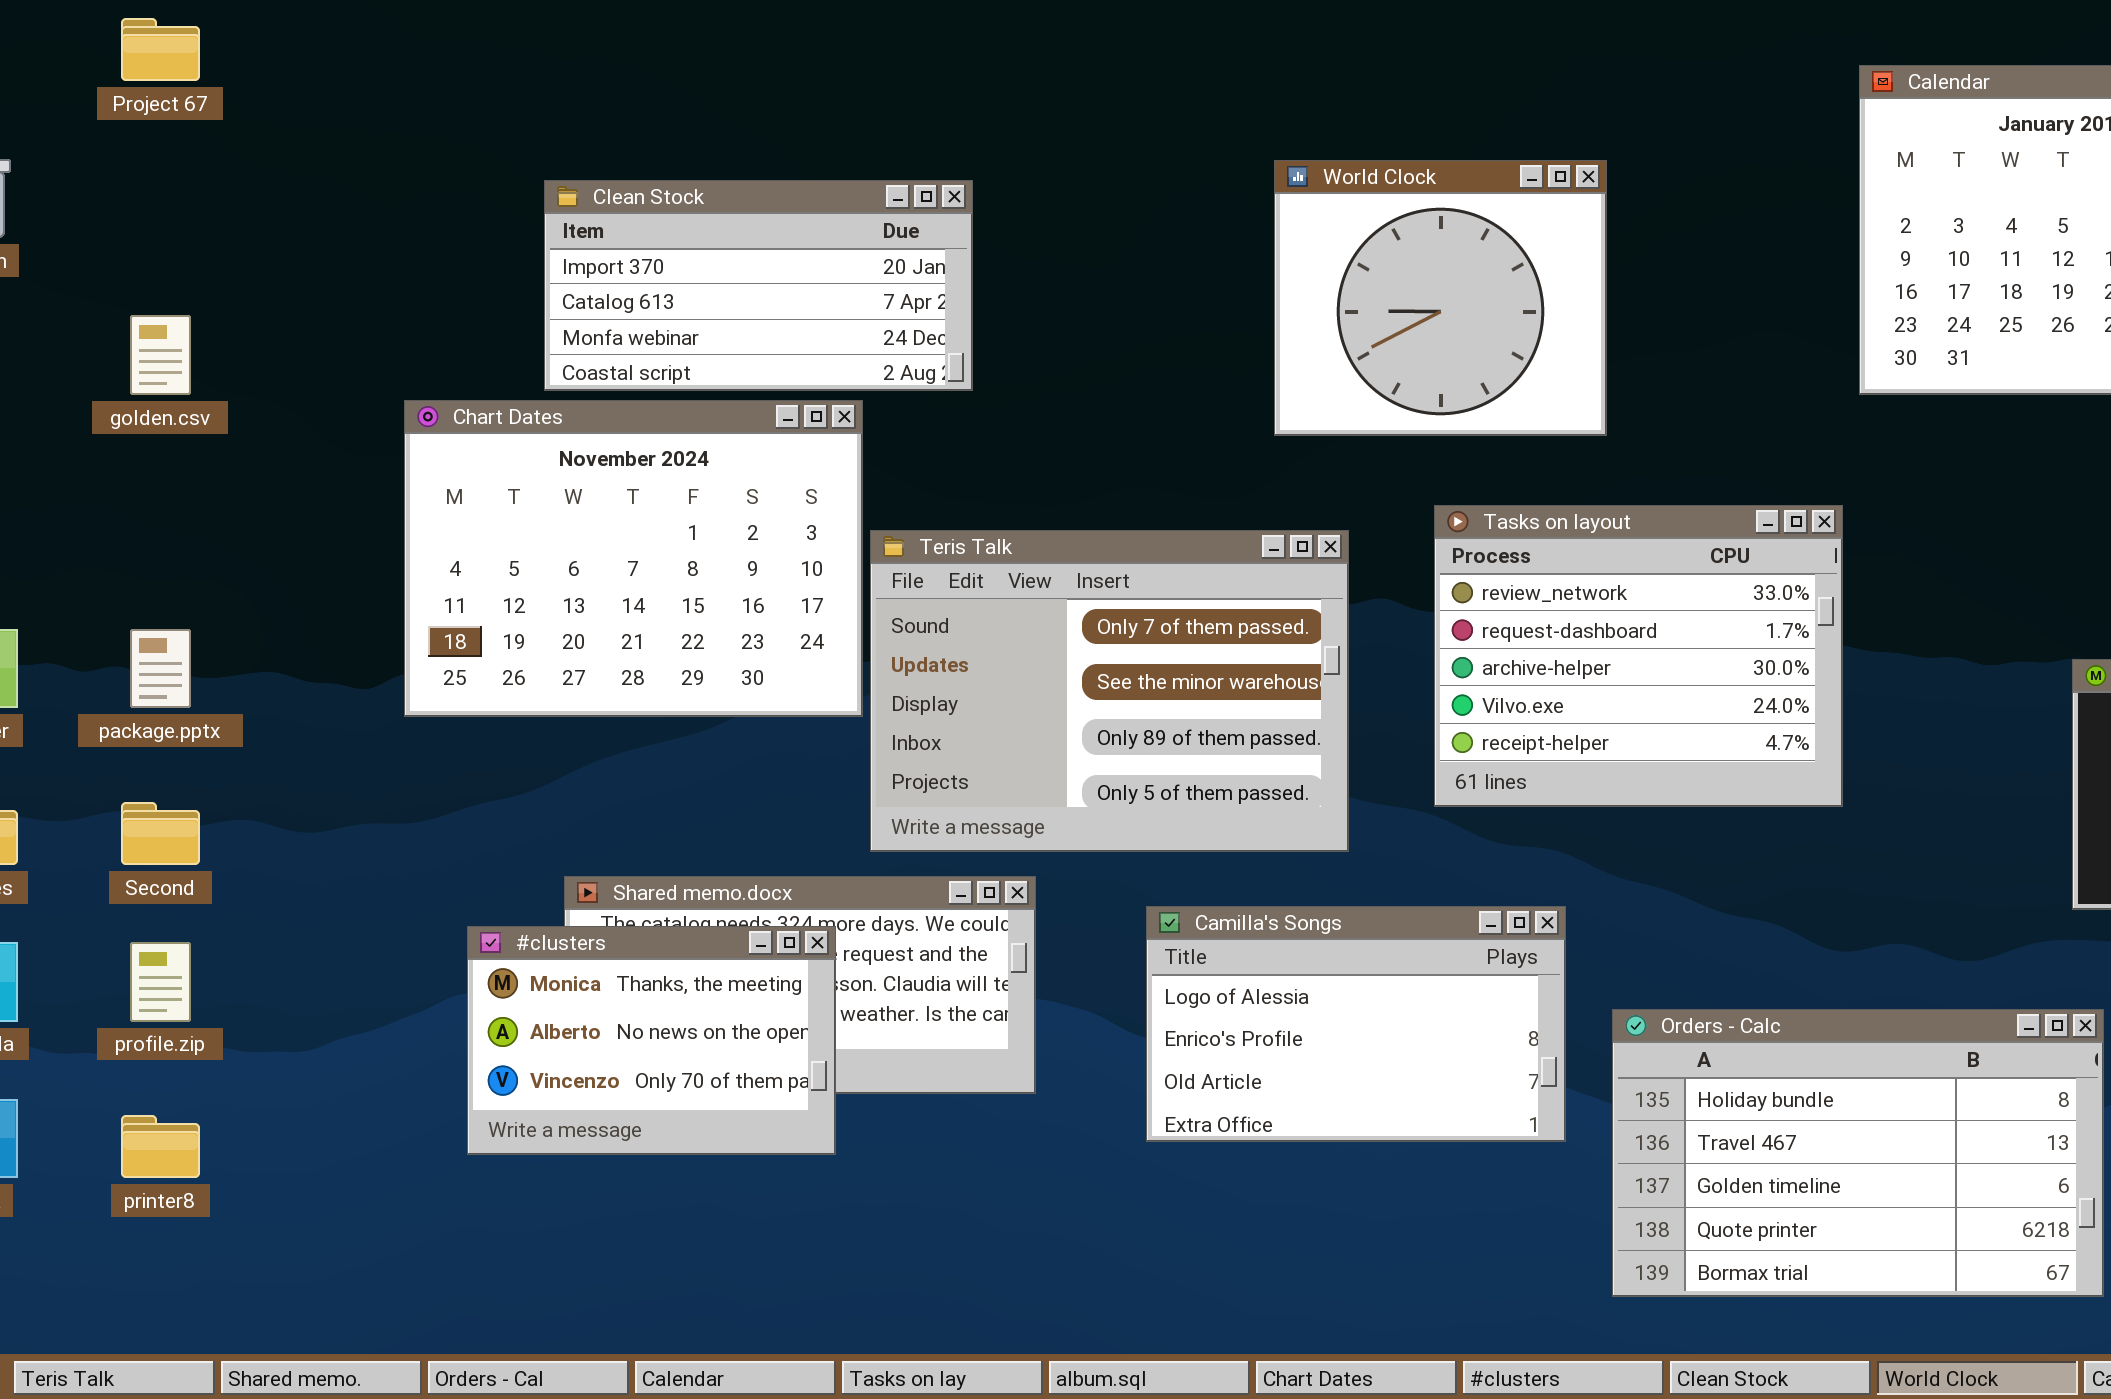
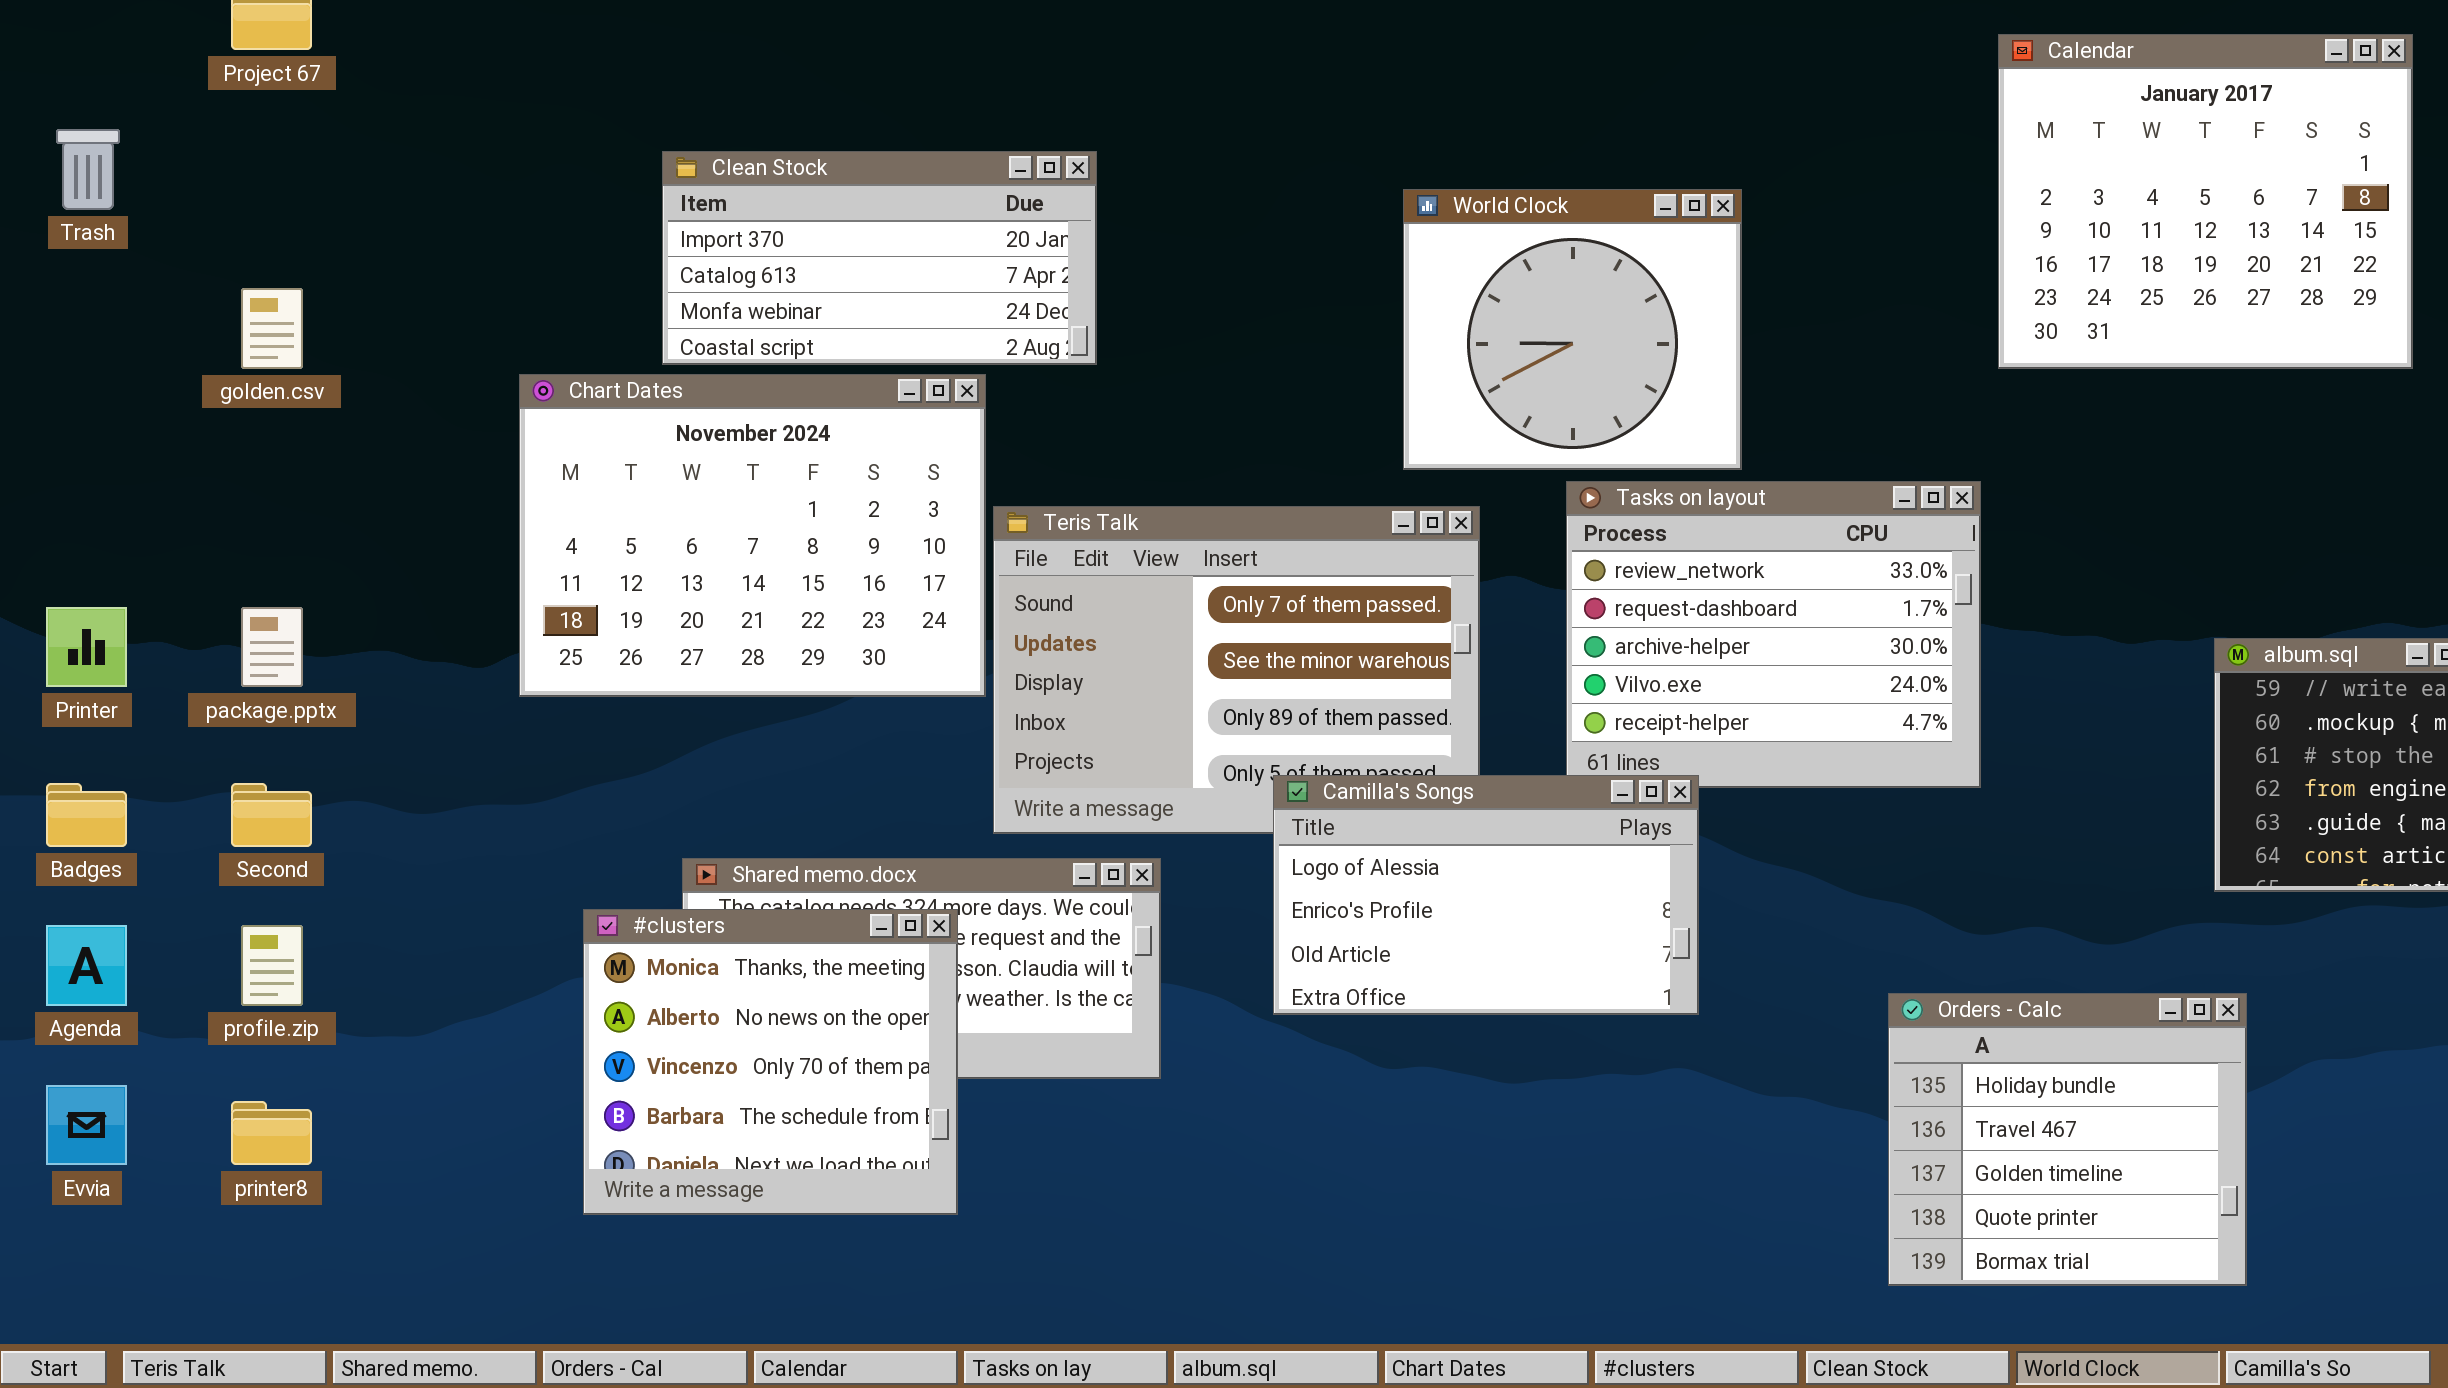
World Clock: [1274,160,1607,436] -> [1403,189,1742,470], moved
Camilla's Songs: [1146,906,1566,1142] -> [1273,775,1699,1015], moved
#clusters: [467,926,836,1155] -> [583,909,958,1215], resized
Orders - Calc: [1612,1009,2104,1297] -> [1888,993,2247,1286], resized

